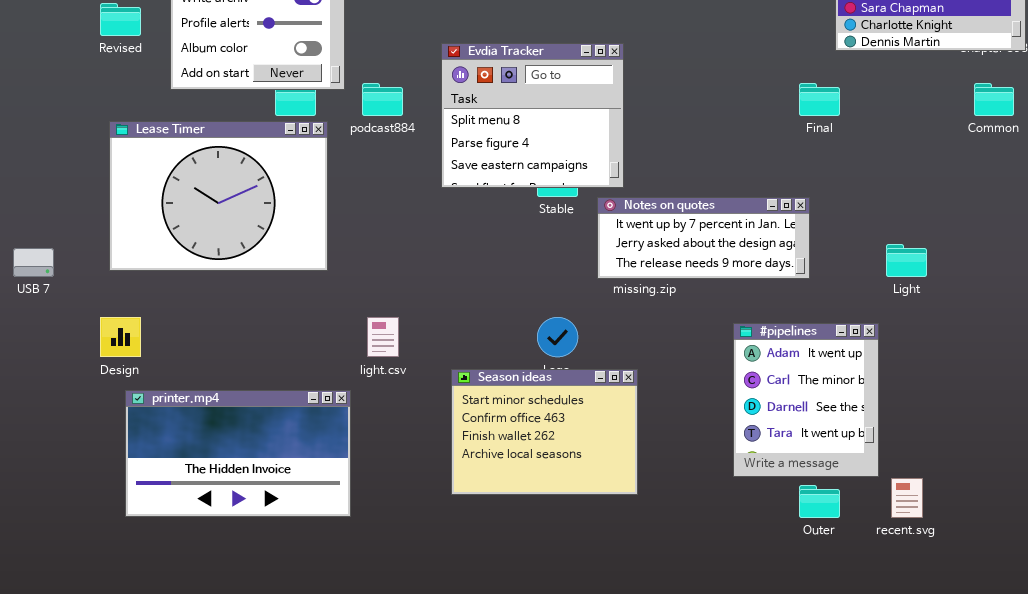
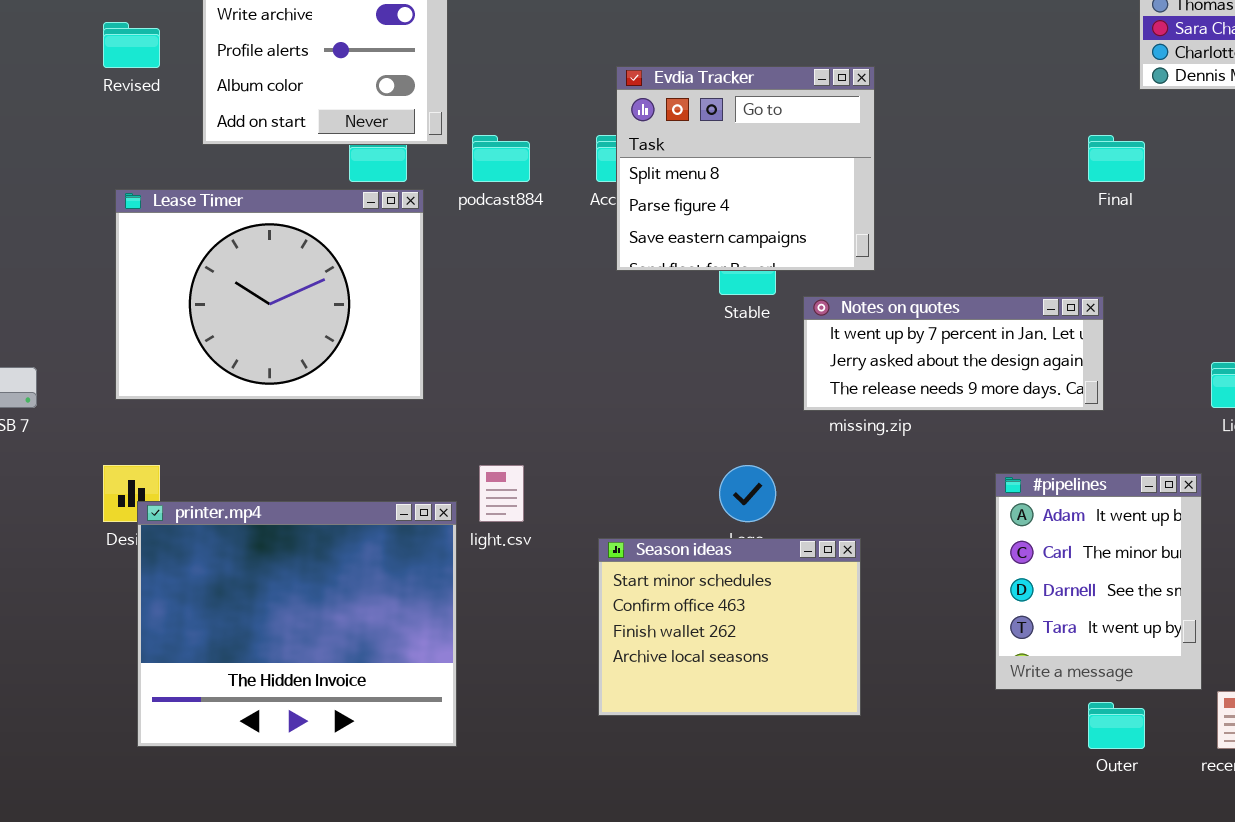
Evdia Tracker: [441,43,624,188] -> [616,66,875,271], moved
printer.mp4: [125,390,351,517] -> [137,501,457,747], resized

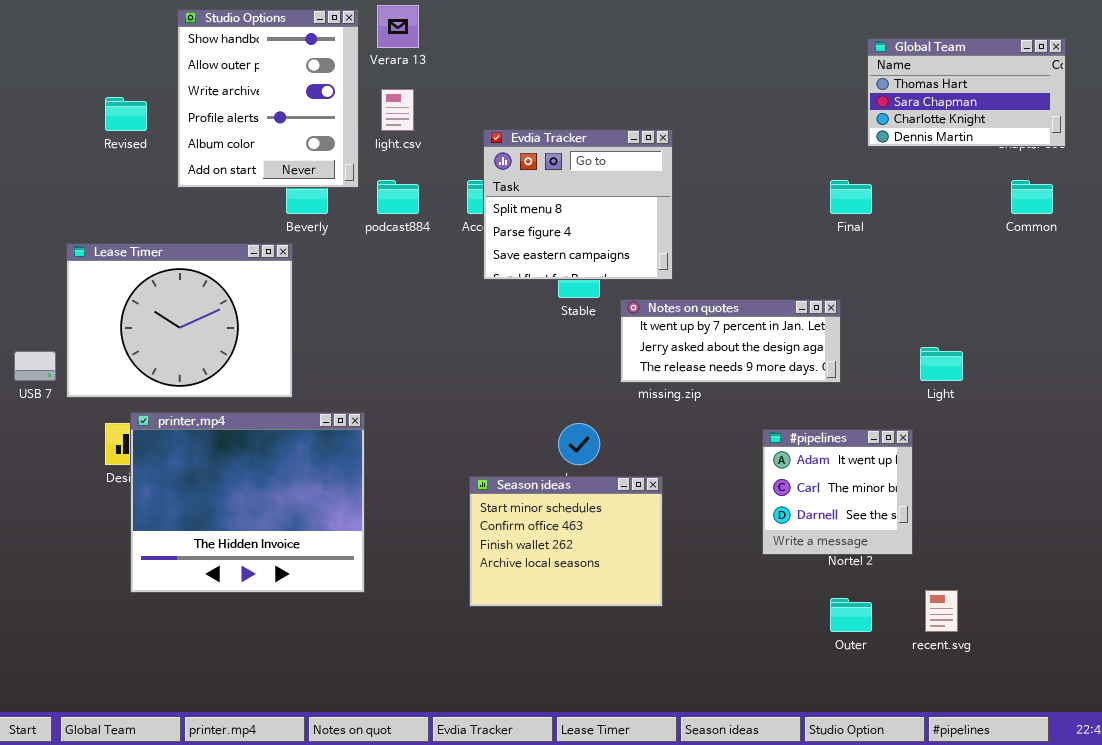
Lease Timer: [115,189,424,400] -> [66,243,293,398], moved
light.csv: [479,465,524,522] -> [381,89,414,131], moved
#pipelines: [995,473,1202,690] -> [762,429,913,555], resized
printer.mp4: [137,501,457,747] -> [130,412,365,593], moved

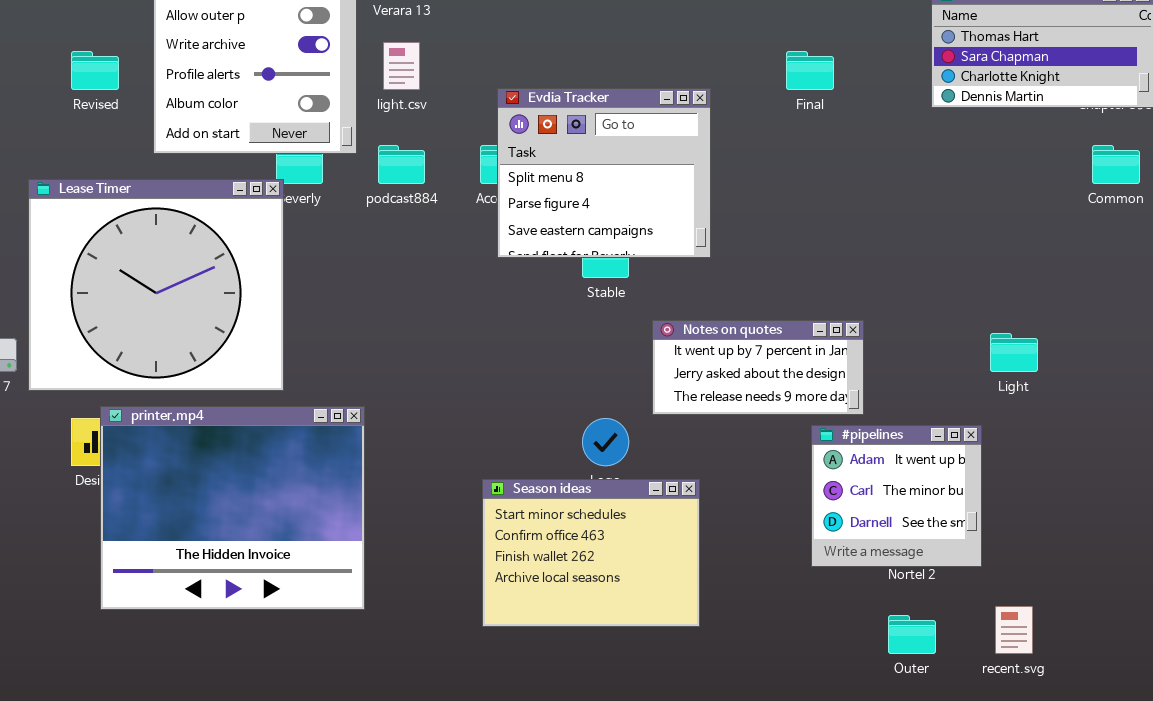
Final: [830,180,872,214] -> [786,51,834,90], moved
Lease Timer: [66,243,293,398] -> [28,179,284,391], resized
Notes on quotes: [620,299,841,383] -> [652,320,864,415], moved, resized

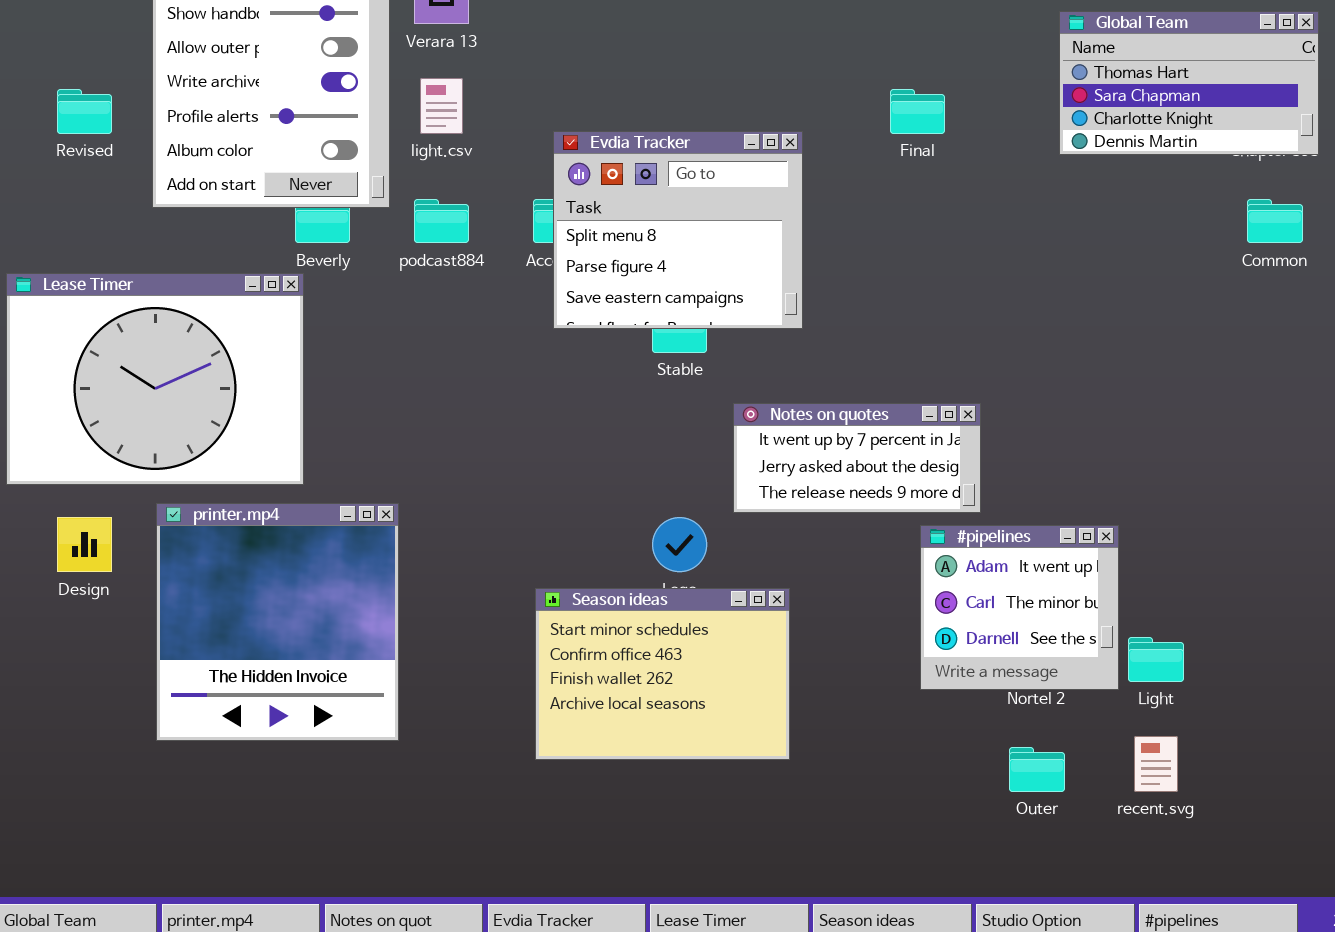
Lease Timer: [28,179,284,391] -> [6,273,304,485], resized
Light: [990,333,1038,372] -> [1128,637,1184,682], moved
printer.mp4: [100,406,365,610] -> [156,503,399,741], resized

